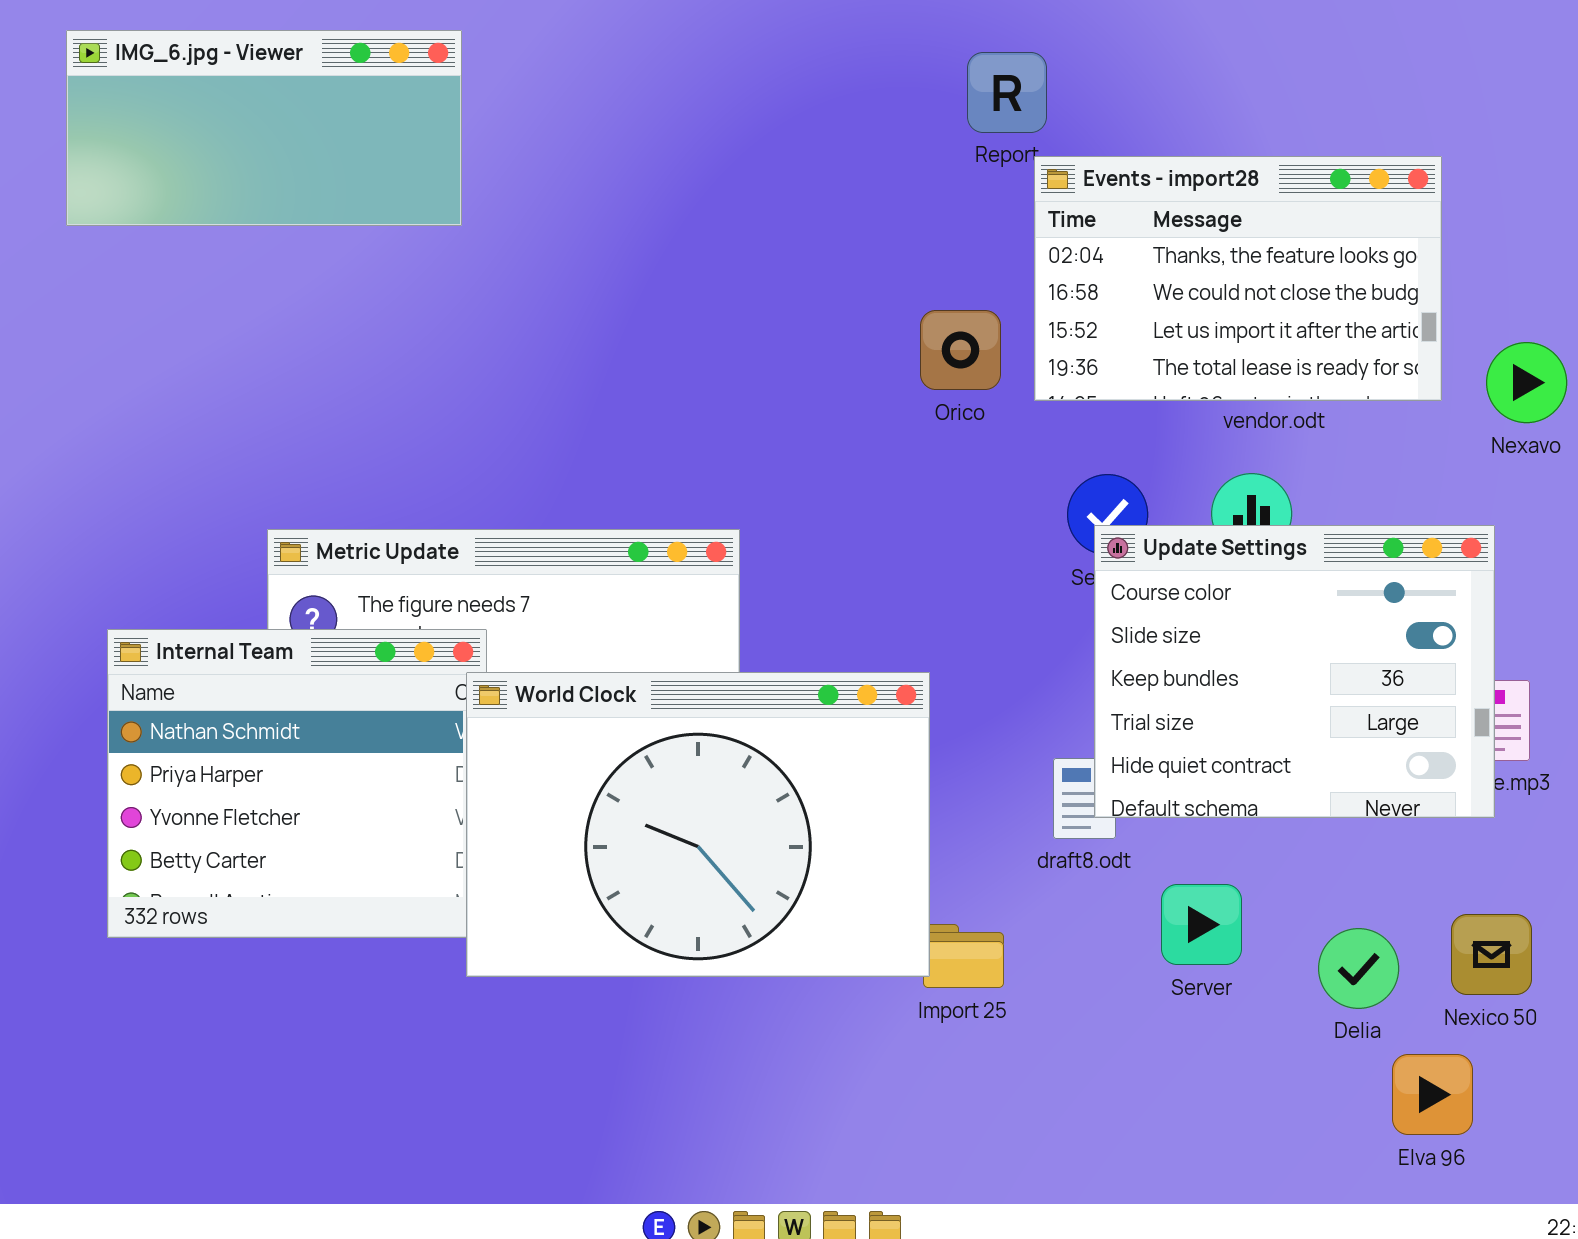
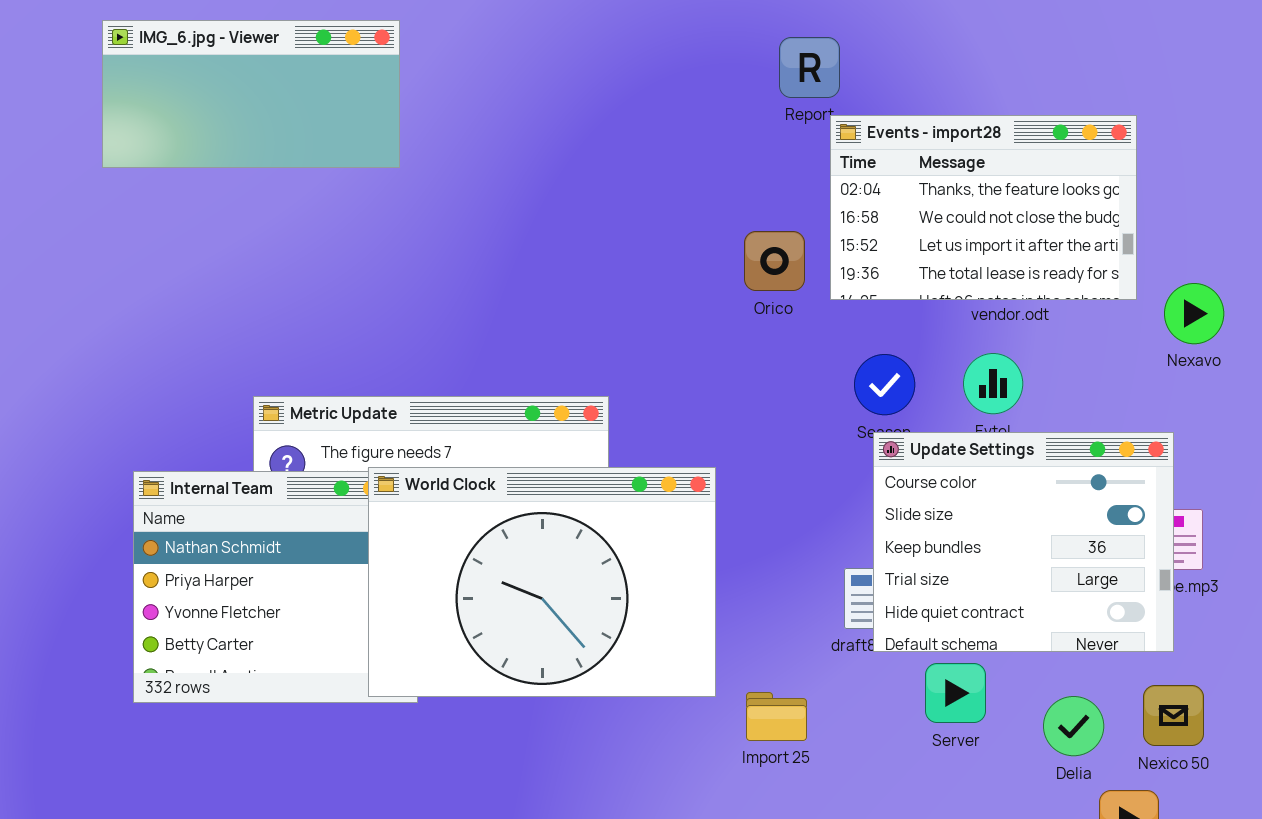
Nexavo: [1486,342,1567,423] -> [1164,283,1224,344], moved
Update Settings: [1094,525,1495,818] -> [873,432,1174,652], moved
World Clock: [466,672,930,977] -> [368,467,716,697], moved

